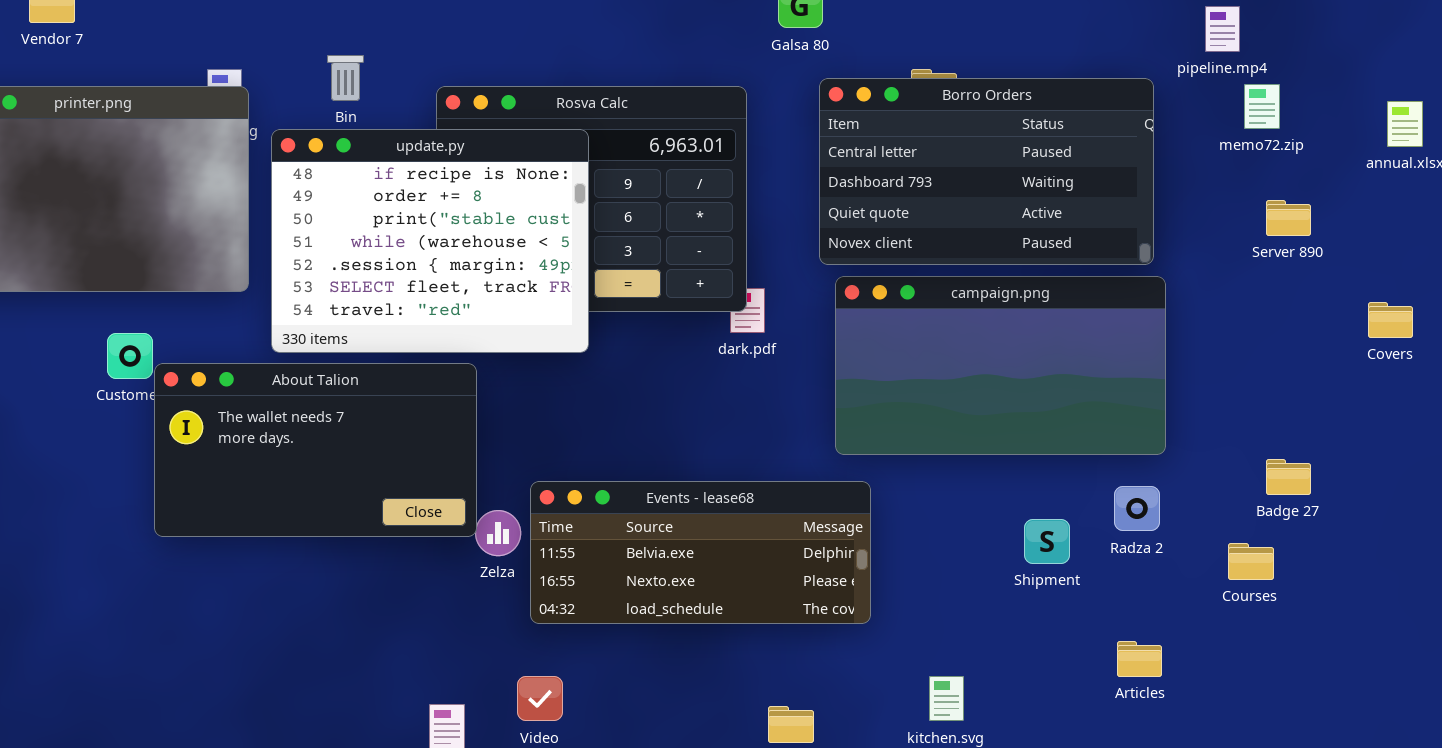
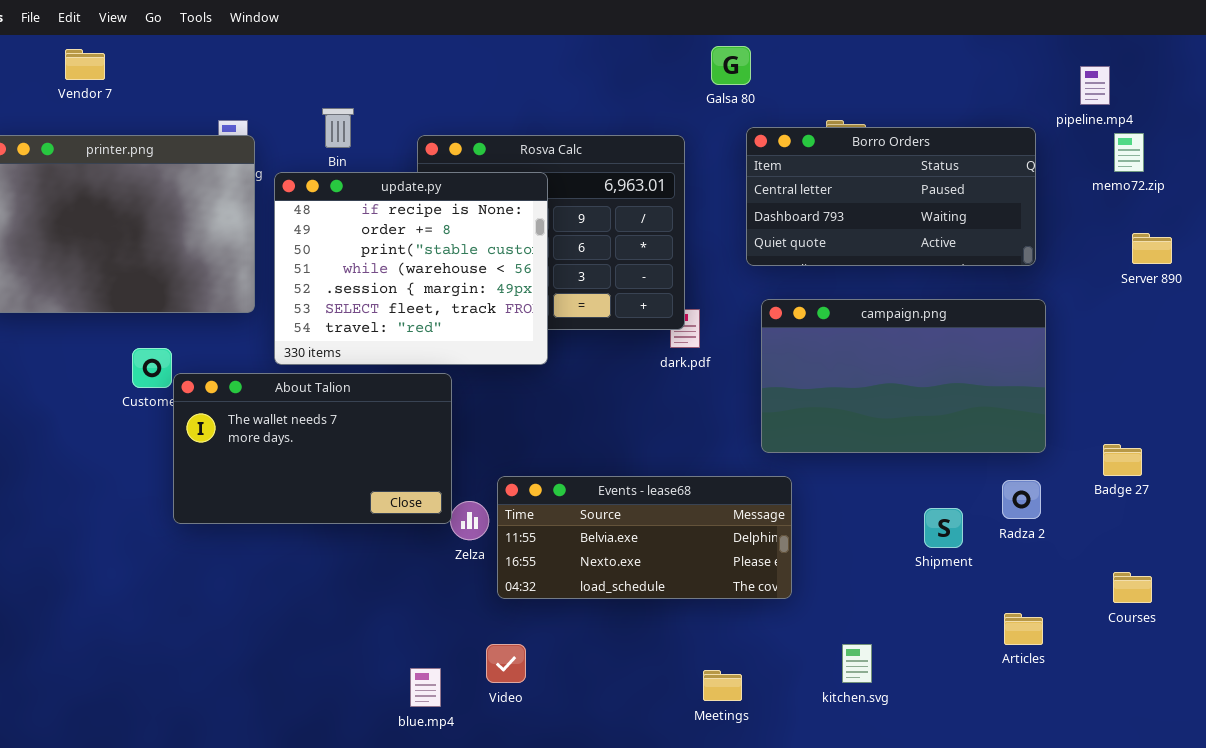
Borro Orders: [819,78,1154,265] -> [746,127,1036,266], resized
Badge 27: [1266,459,1311,495] -> [1103,444,1142,476], moved
Courses: [1228,543,1274,580] -> [1113,572,1152,603], moved

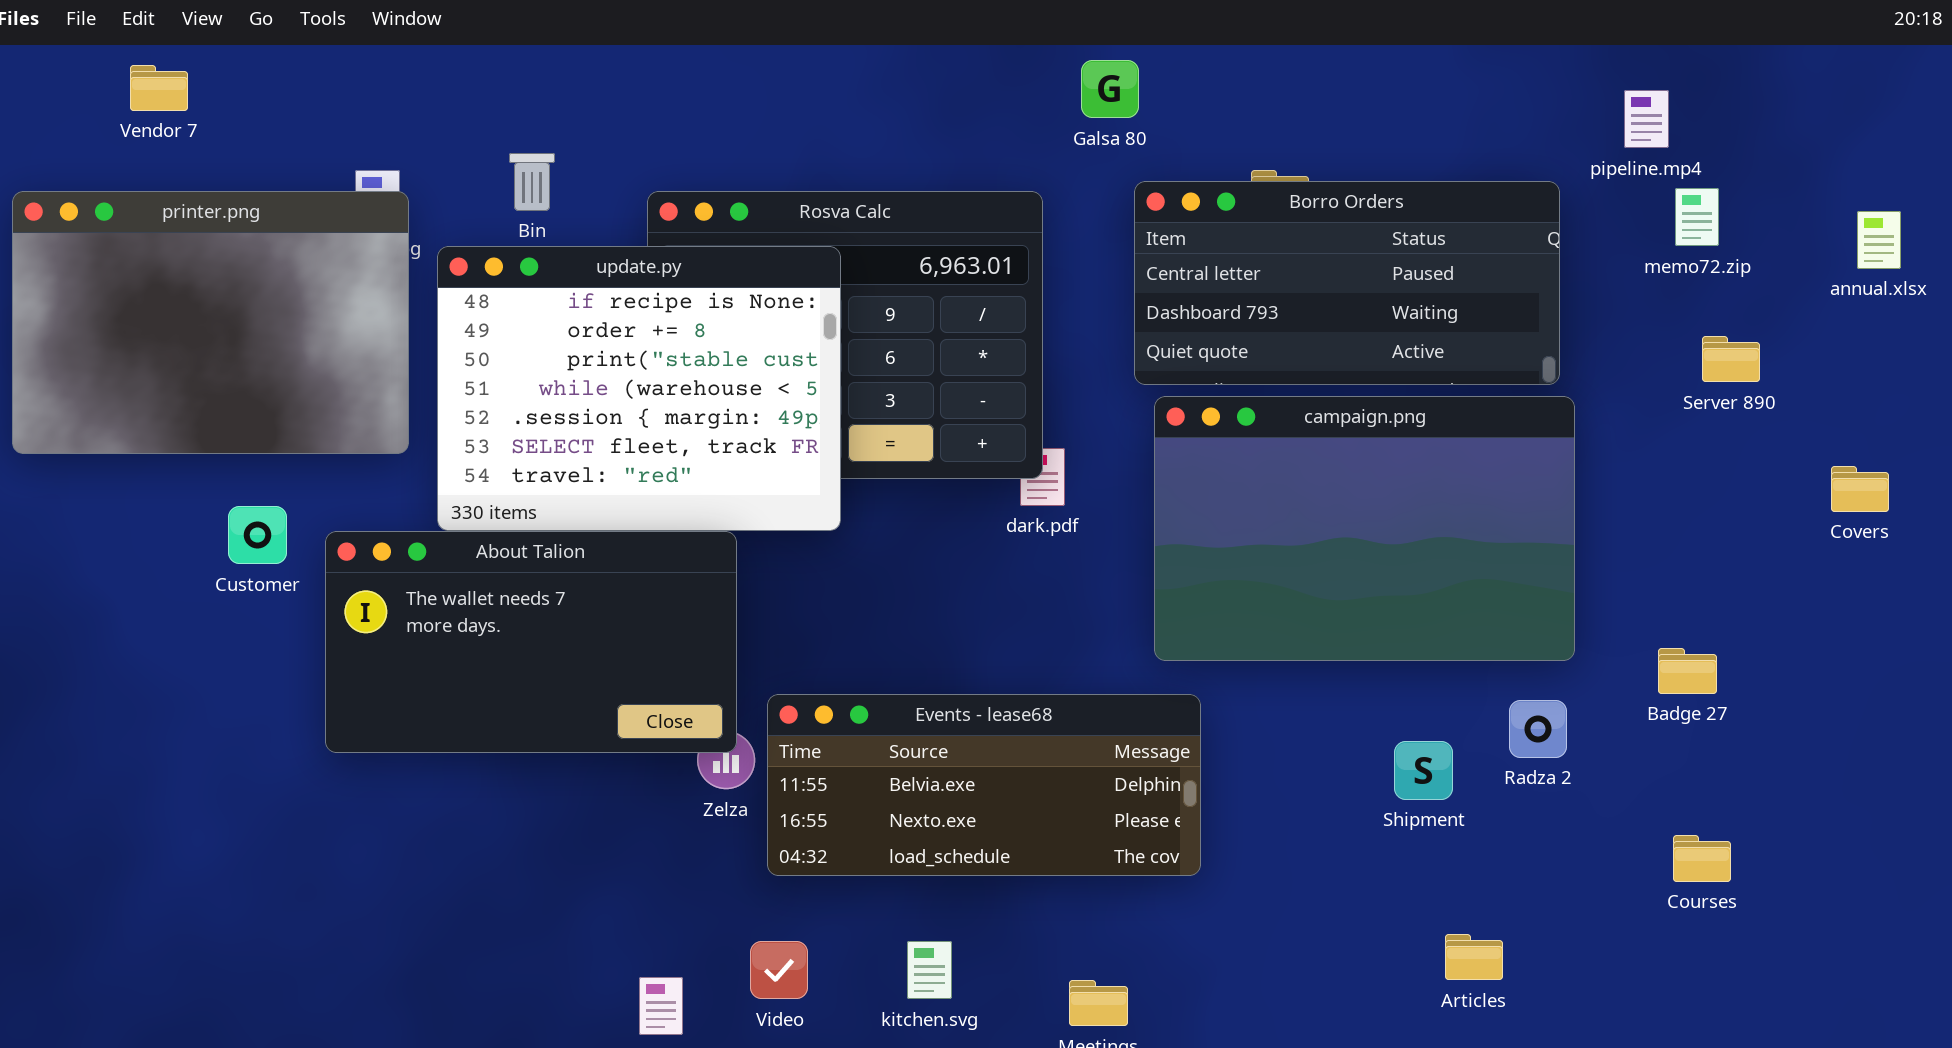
campaign.png: [761,299,1046,453] -> [1154,396,1575,661], resized
About Talion: [173,373,452,524] -> [325,531,737,753], moved
Articles: [1004,613,1043,645] -> [1445,934,1503,980], moved
kitchen.svg: [842,644,872,683] -> [907,941,952,999], moved

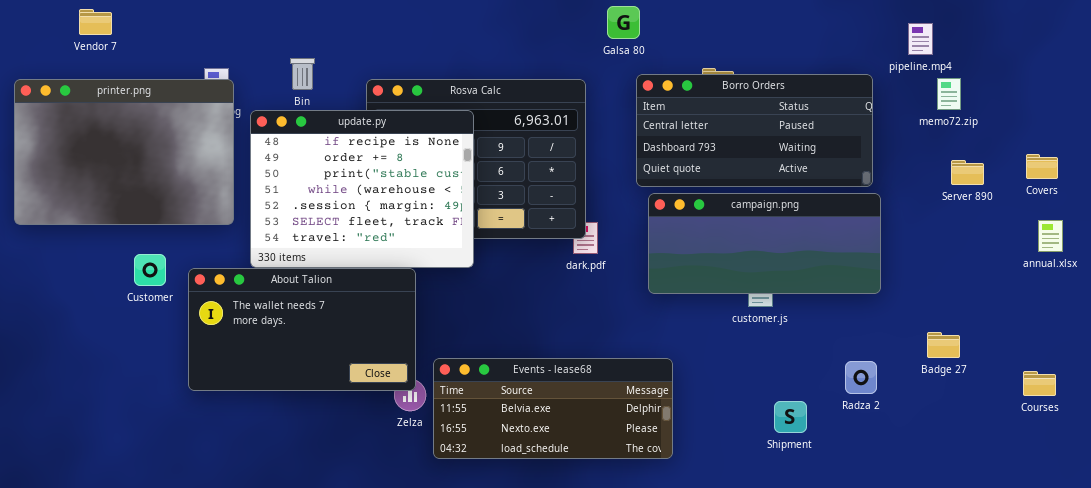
annual.xlsx: [1857,211,1901,269] -> [1038,220,1063,252], moved
campaign.png: [1154,396,1575,661] -> [648,193,881,294], resized
Covers: [1831,466,1889,512] -> [1026,154,1058,179], moved
Shipment: [1394,741,1453,800] -> [774,401,807,433], moved
Courses: [1673,835,1731,882] -> [1023,371,1056,396], moved

